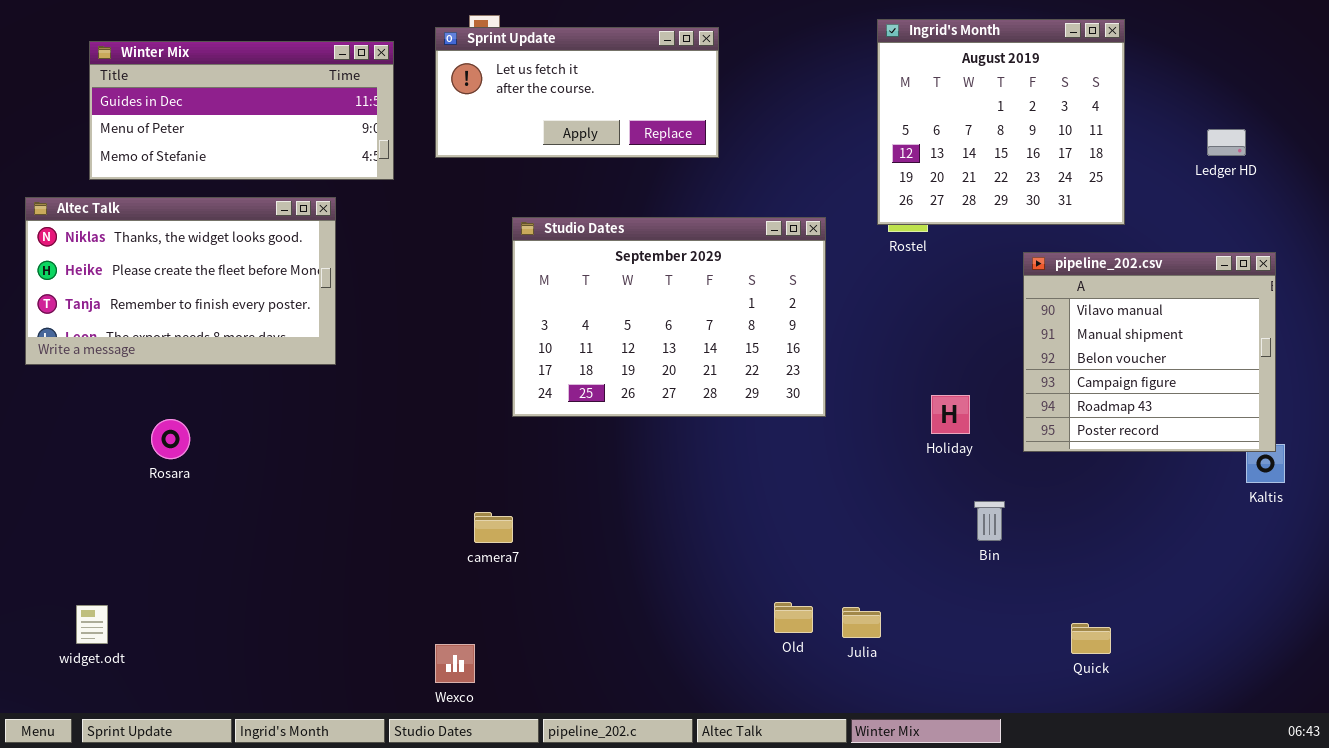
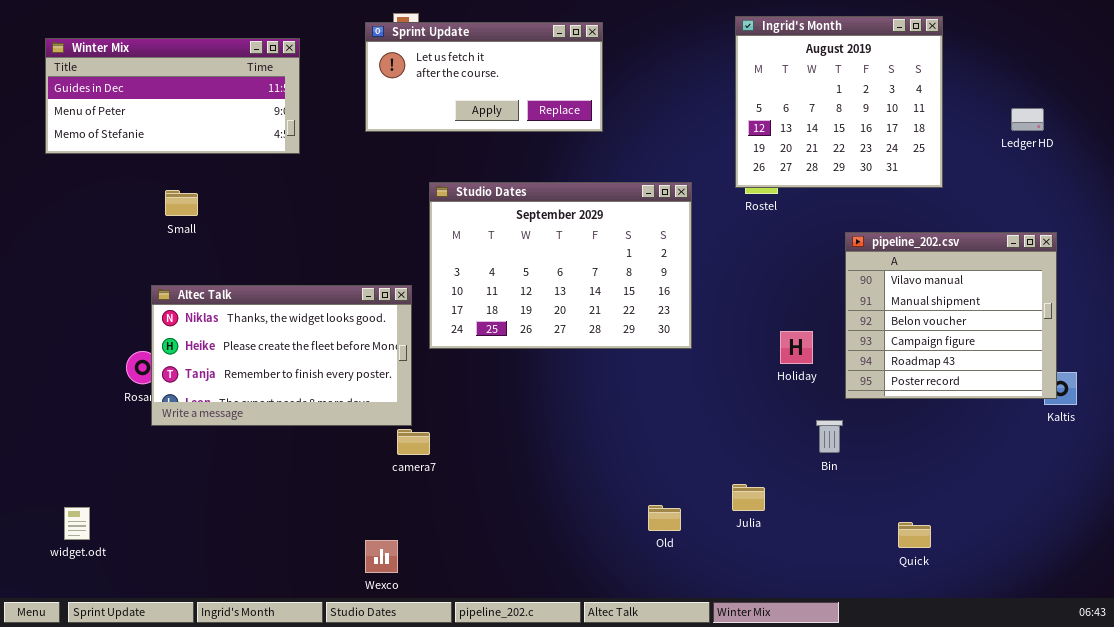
Winter Mix: [89,41,394,180] -> [45,38,300,154], moved
Altec Talk: [25,197,336,365] -> [151,285,412,426], moved
pipeline_202.csv: [1023,252,1276,452] -> [845,232,1057,399], moved
Julia: [842,607,881,638] -> [732,484,765,511], moved

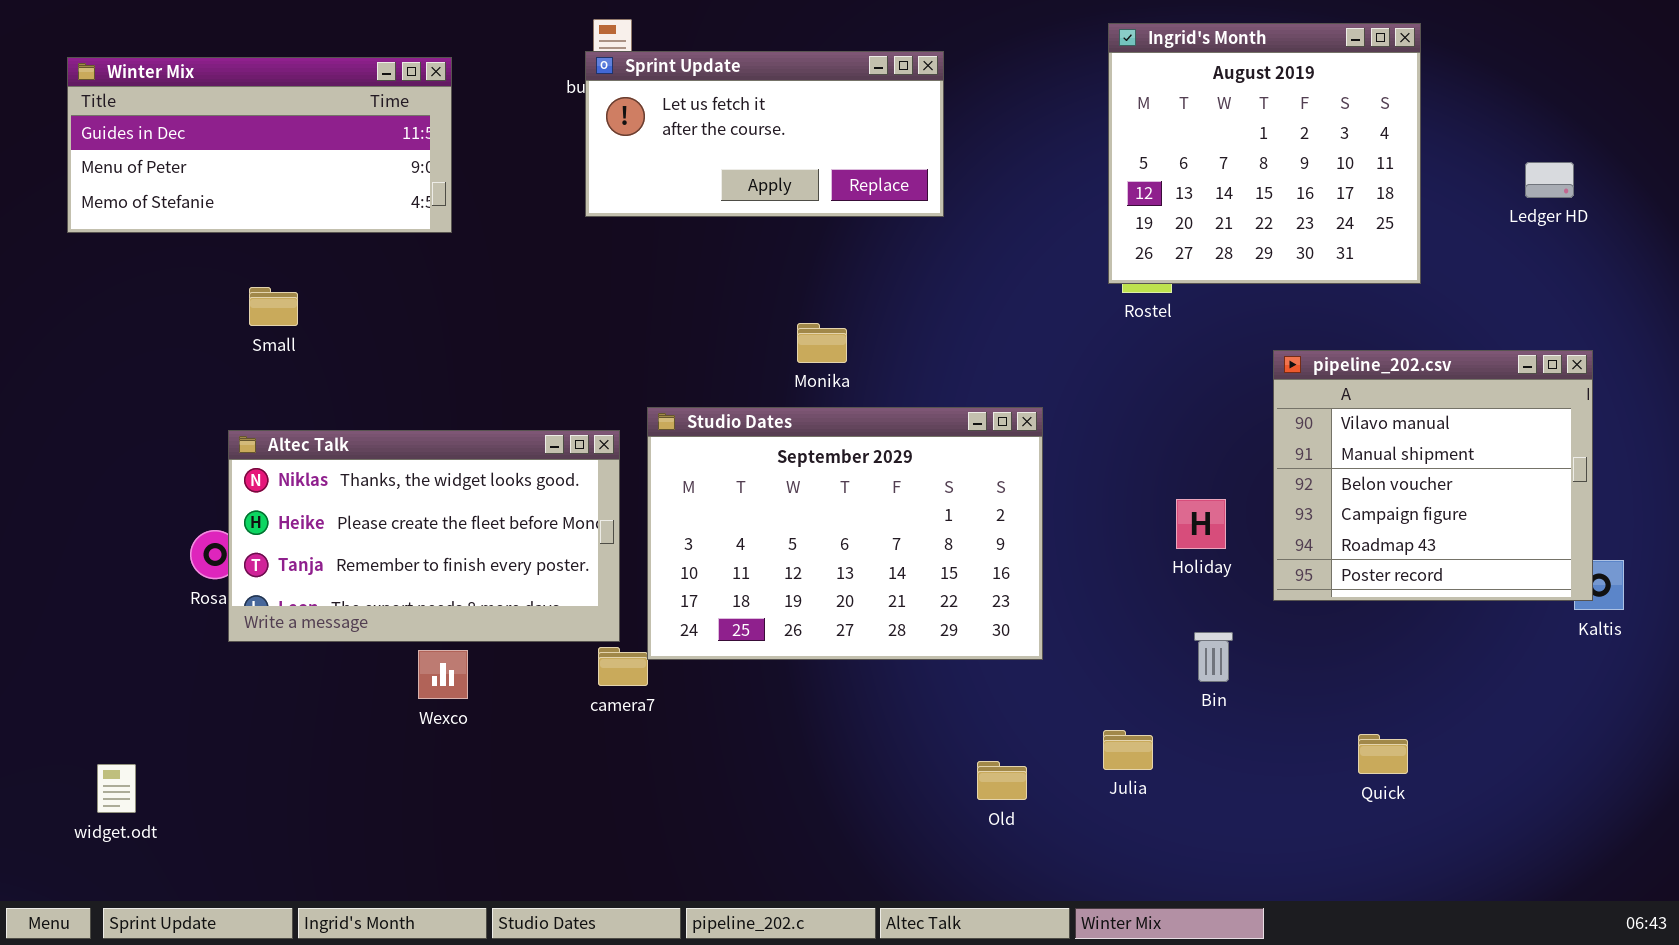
Sprint Update: [365,22,603,132] -> [585,51,944,217], moved
Studio Dates: [429,182,692,349] -> [647,407,1043,660], moved
Bin: [816,420,843,453] -> [1194,632,1233,682], moved
Quick: [898,522,931,548] -> [1358,734,1408,774], moved
Wexco: [365,540,398,573] -> [418,650,468,699], moved

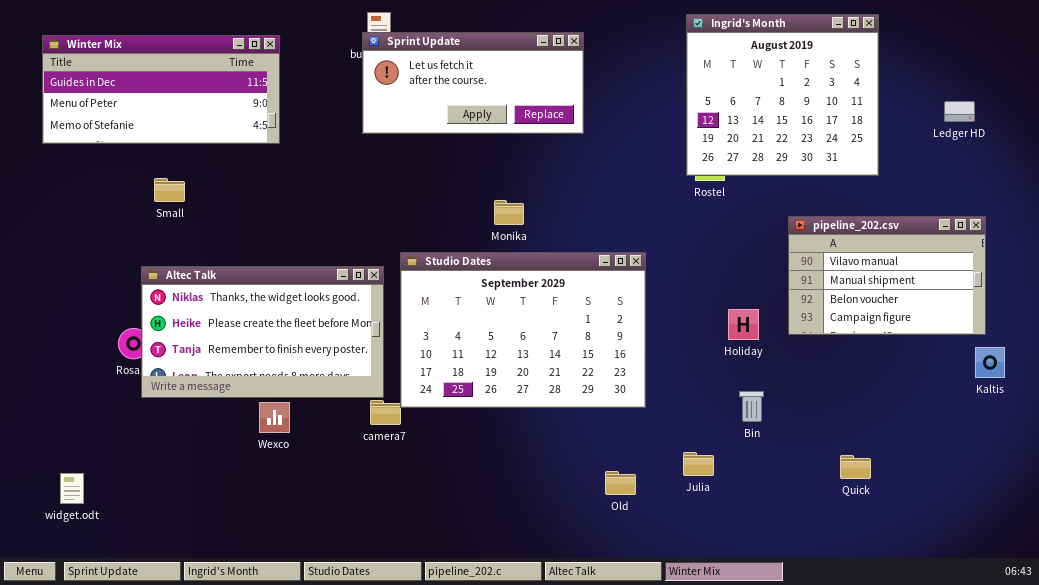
pipeline_202.csv: [1273,350,1593,601] -> [788,216,986,335], resized

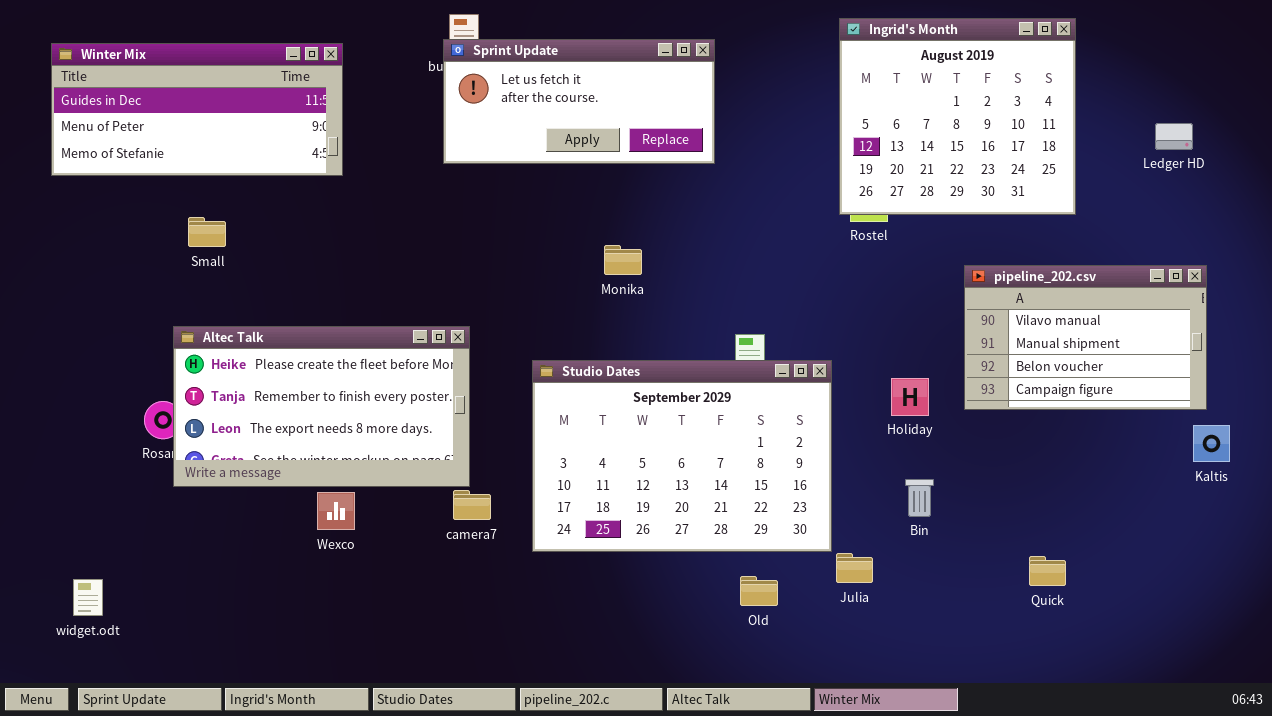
Studio Dates: [400,252,646,408] -> [532,360,832,552], moved
Altec Talk: [141,266,384,398] -> [173,326,470,487], scrolled down 1 row

